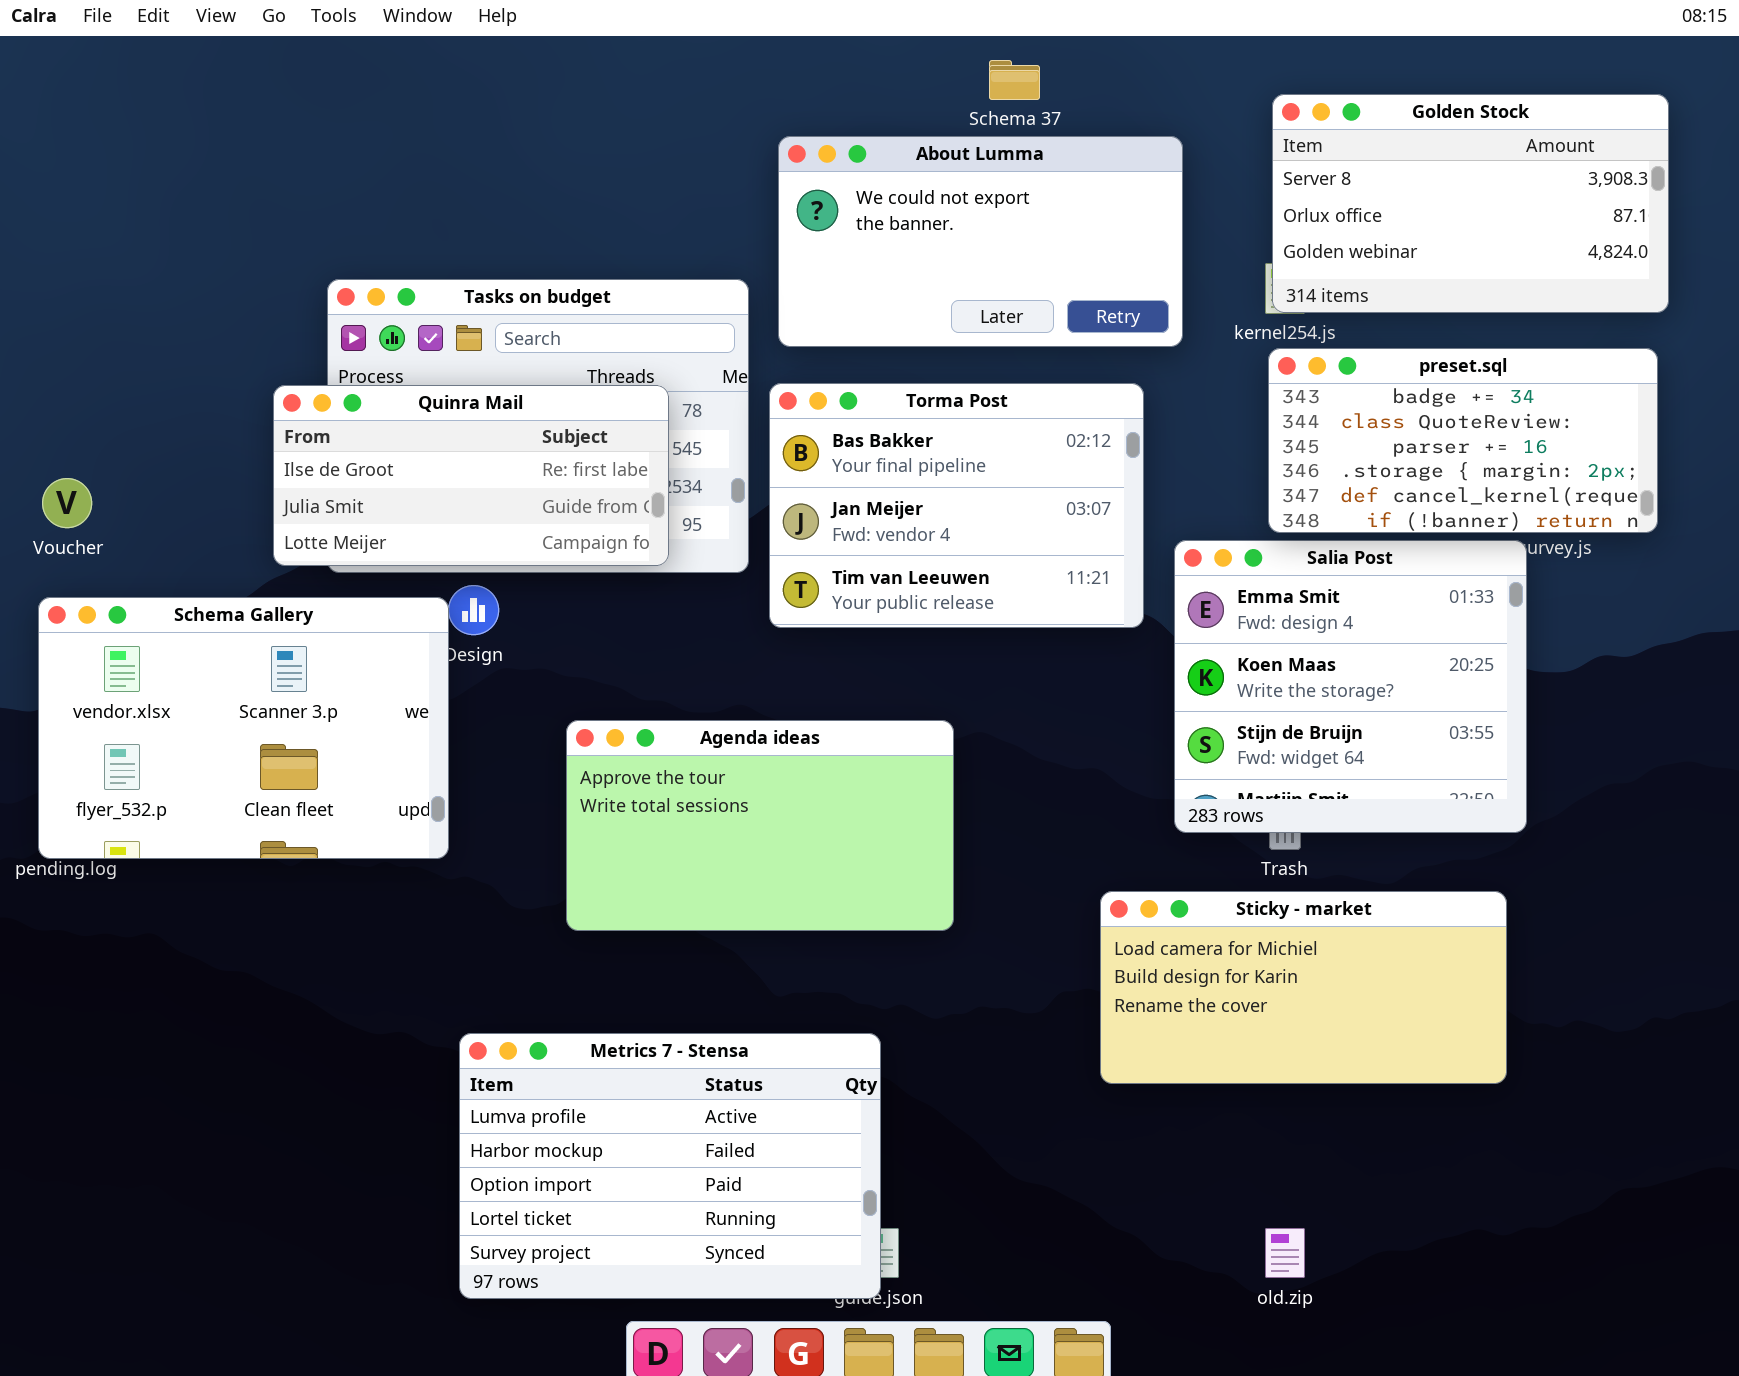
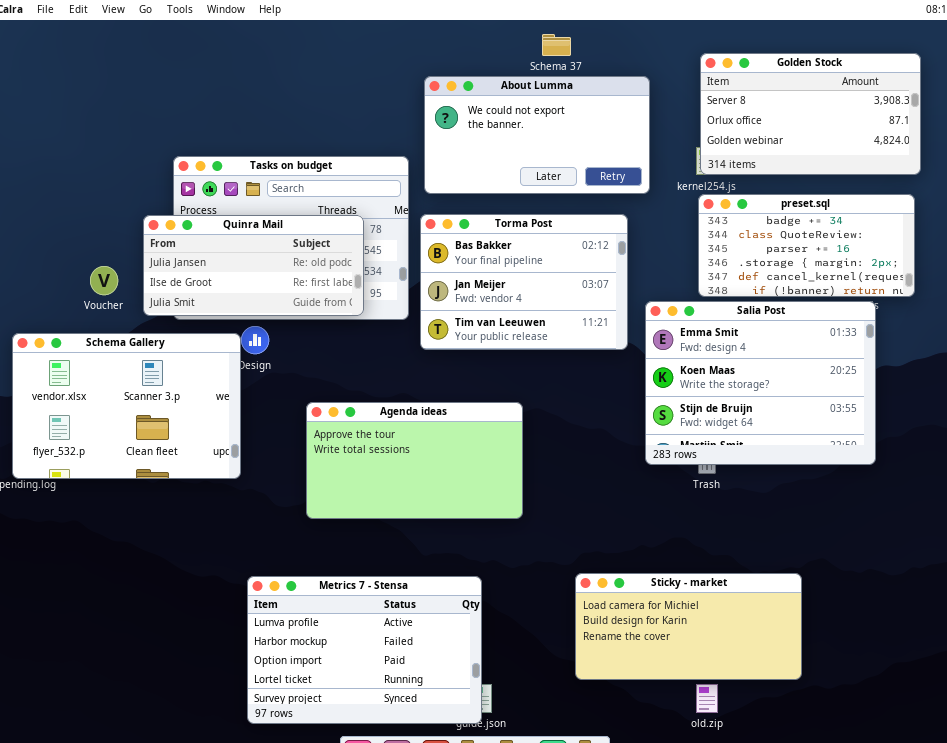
Quinra Mail: [273,385,669,566] -> [143,215,364,316], scrolled up 1 row
Voucher: [42,478,92,528] -> [90,266,118,295], moved
Salia Post: [1174,540,1527,833] -> [645,301,876,465], resized
Sticky - market: [1100,891,1507,1084] -> [575,573,802,680], moved

